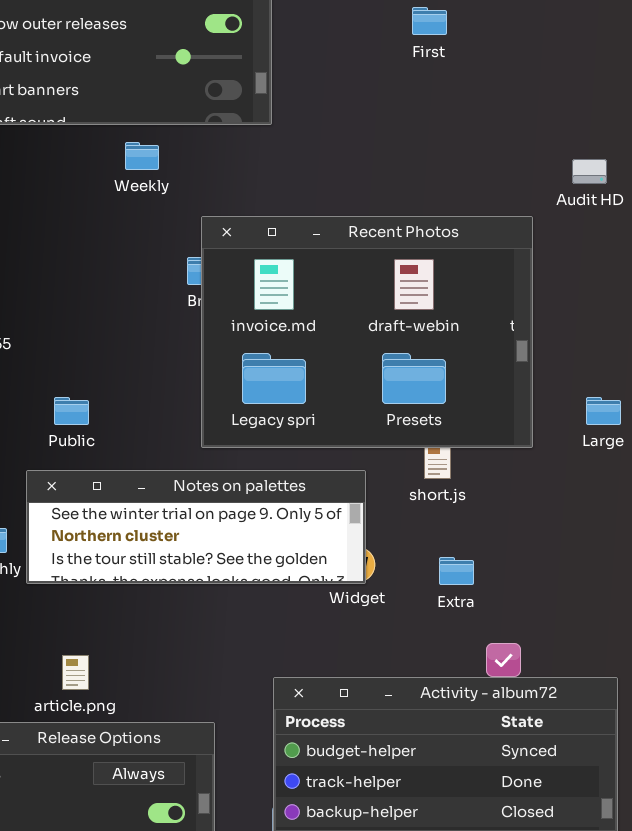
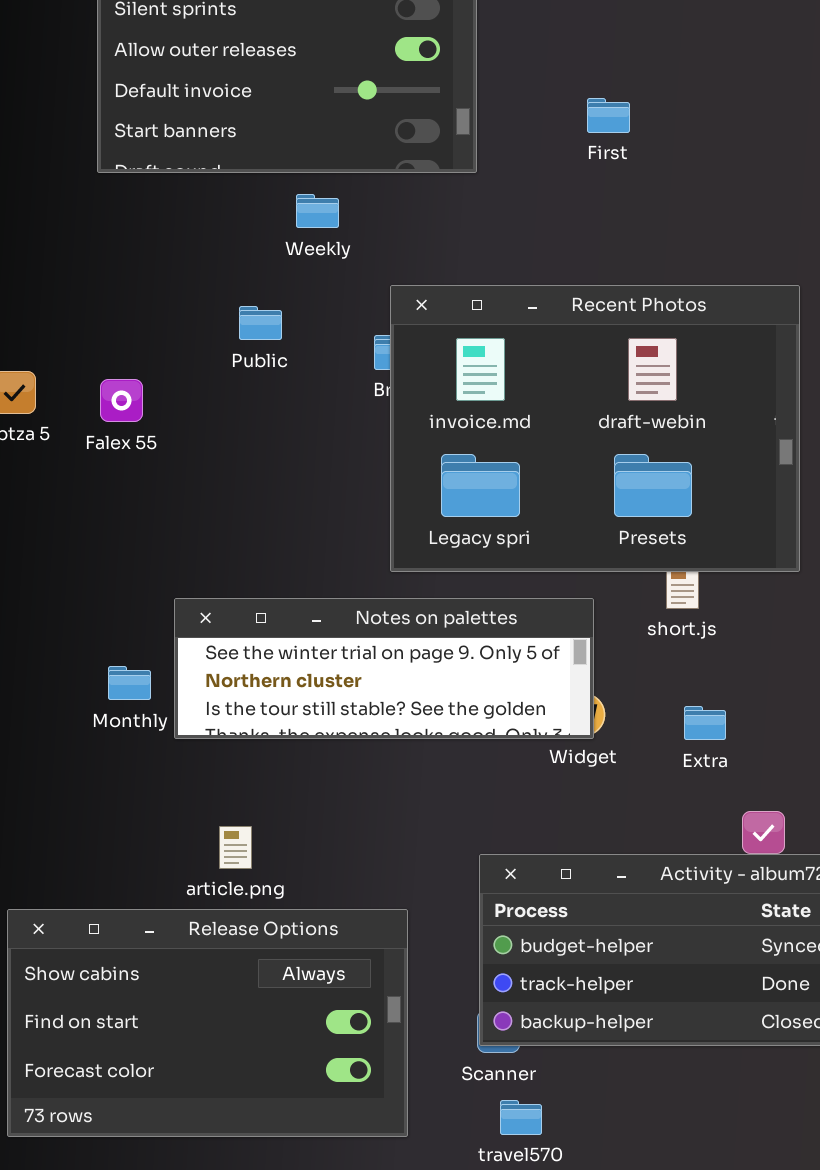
First: [412,7,447,35] -> [587,98,630,133], moved
Public: [54,397,89,425] -> [239,306,282,340], moved

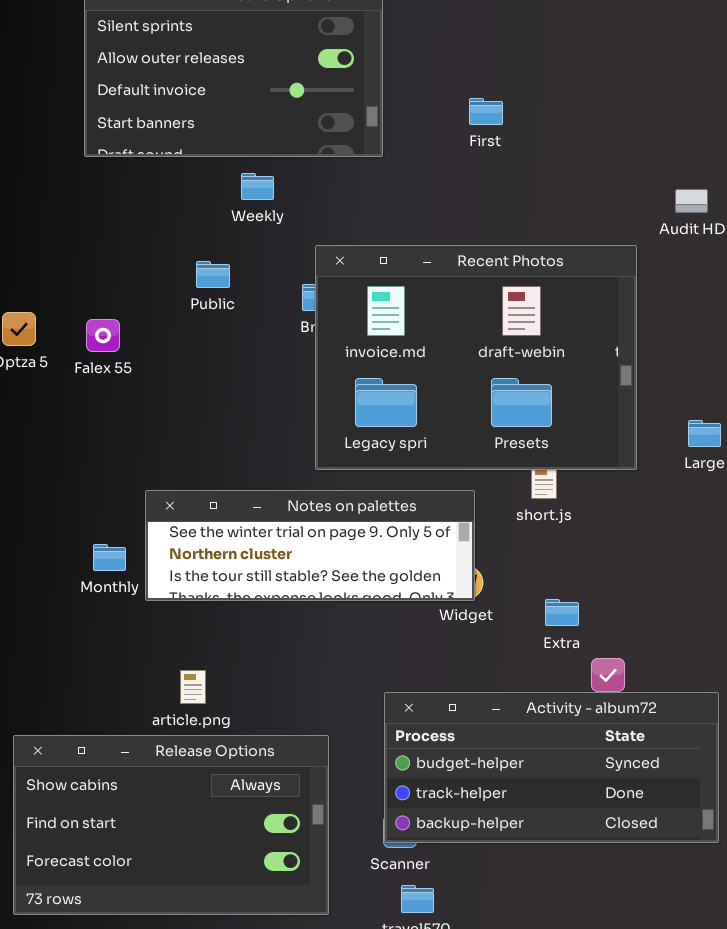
Extra: [684,706,726,740] -> [545,599,579,626], moved

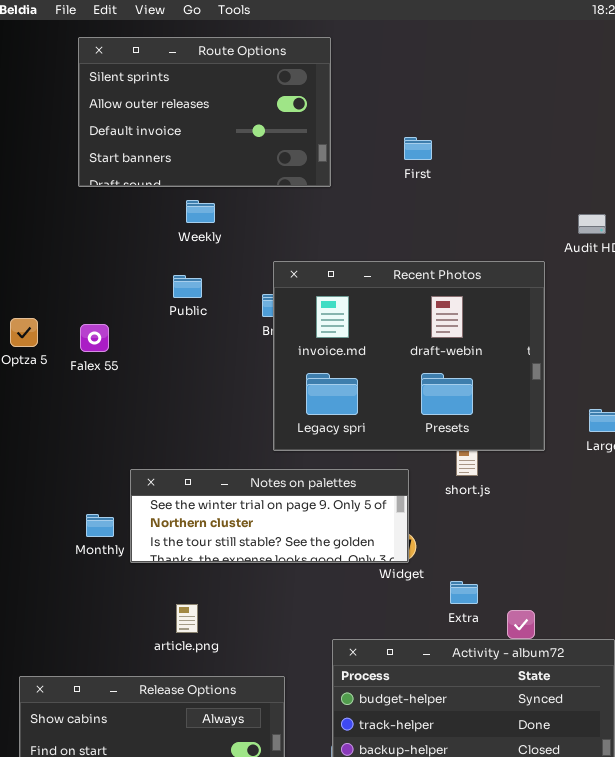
Weekly: [241,173,274,200] -> [186,200,215,223], moved
Extra: [545,599,579,626] -> [450,581,478,604], moved
article.png: [180,670,206,704] -> [176,604,198,633], moved

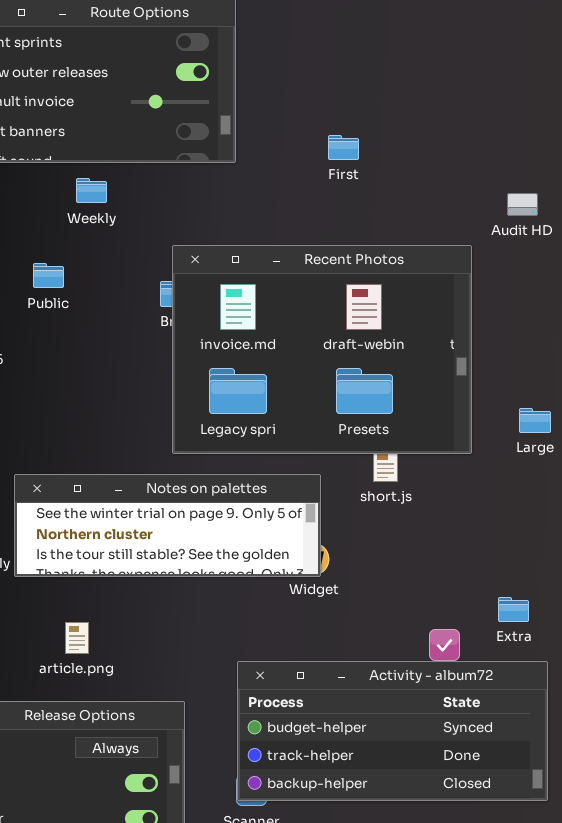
First: [404,137,432,160] -> [328,135,359,160], moved
Public: [173,275,202,298] -> [33,263,64,288], moved
Extra: [450,581,478,604] -> [498,597,529,622], moved

